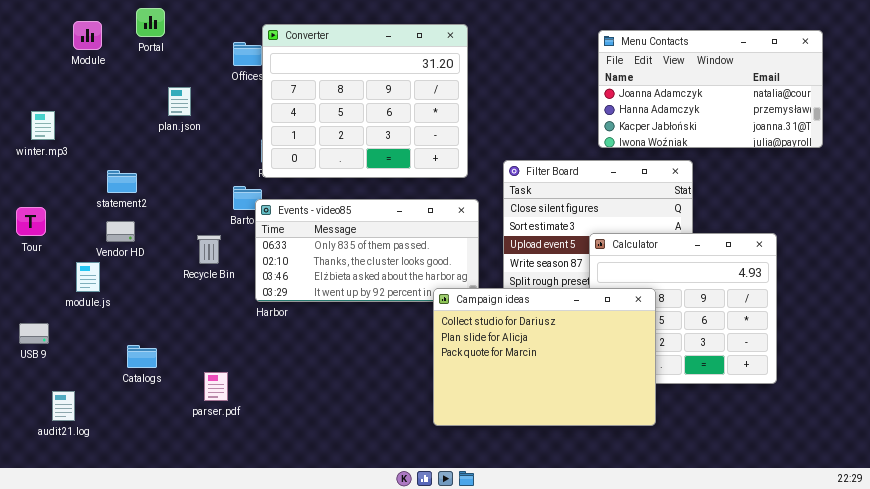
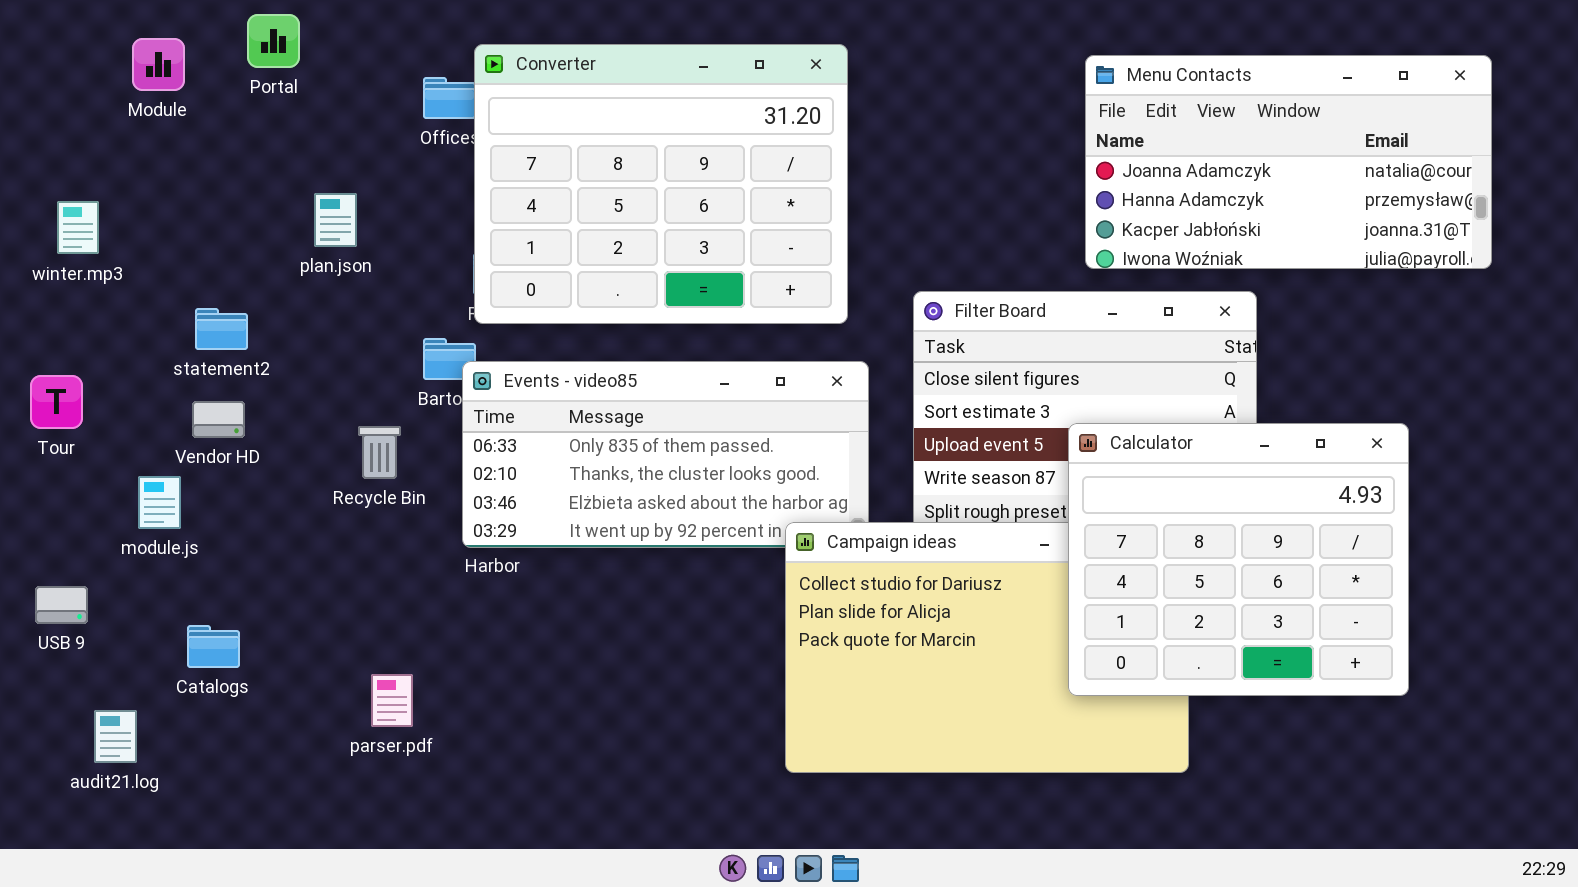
plan.json: [168,87,191,116] -> [314,193,357,247], moved
Calculator: [589,233,777,384] -> [1068,423,1409,696], raised
Catalogs: [127,345,157,368] -> [187,625,240,668], moved

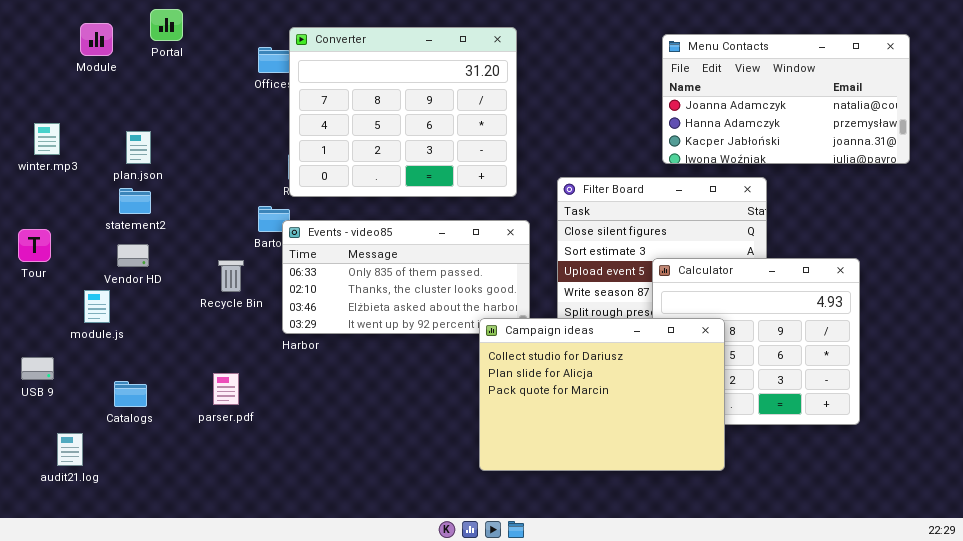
plan.json: [314,193,357,247] -> [126,131,151,164], moved
Campaign ideas: [785,522,1189,773] -> [479,318,725,471], raised
parser.pdf: [371,674,413,727] -> [213,373,239,405], moved

